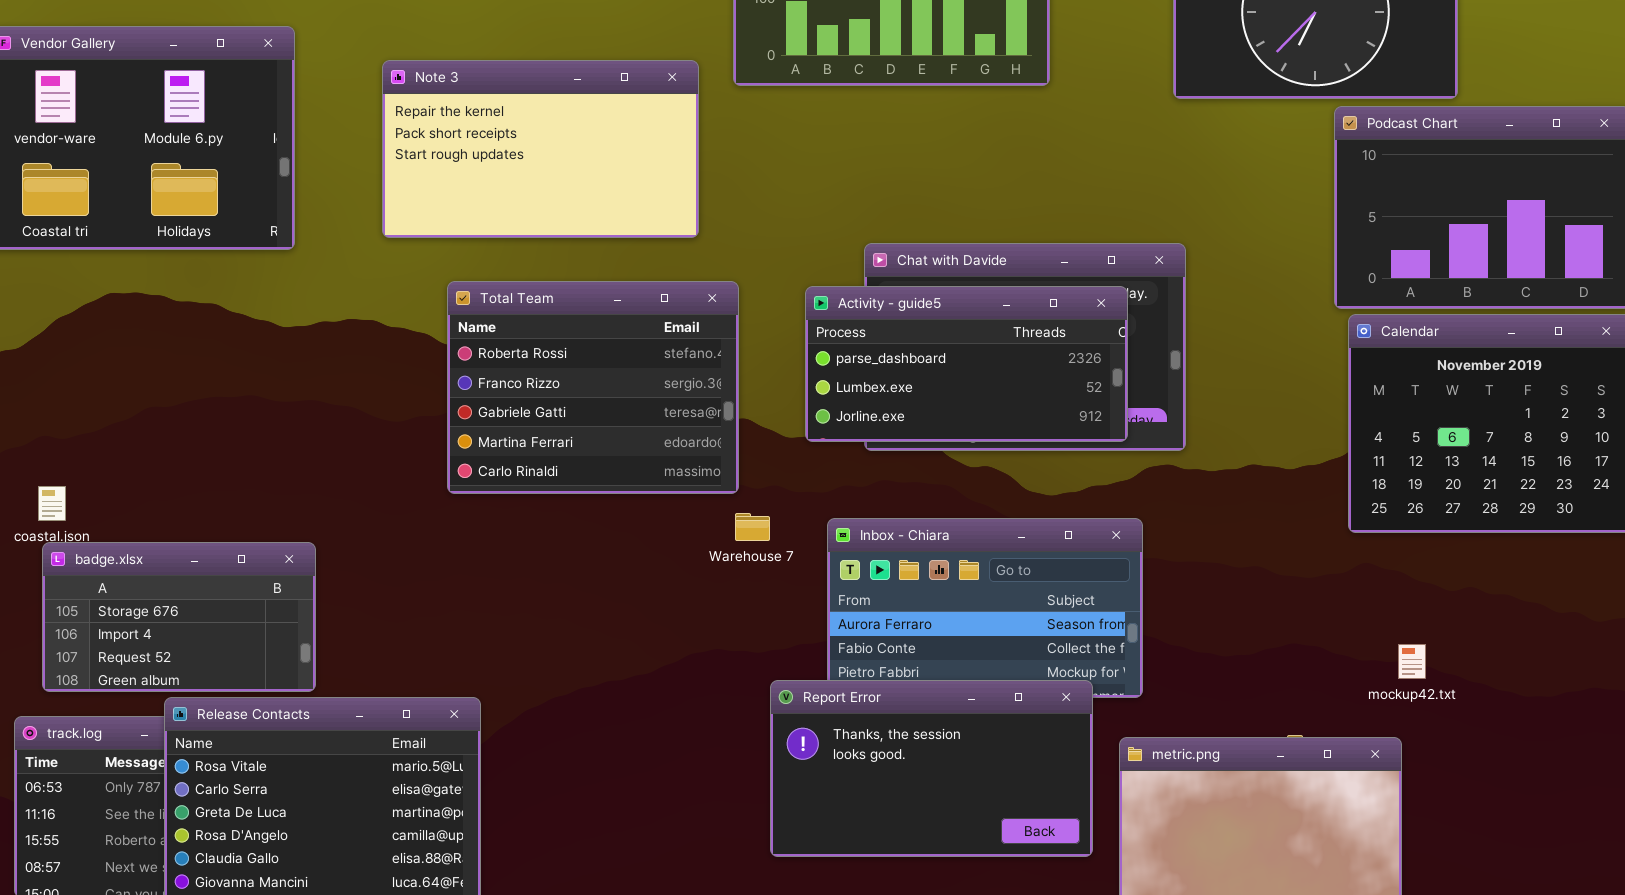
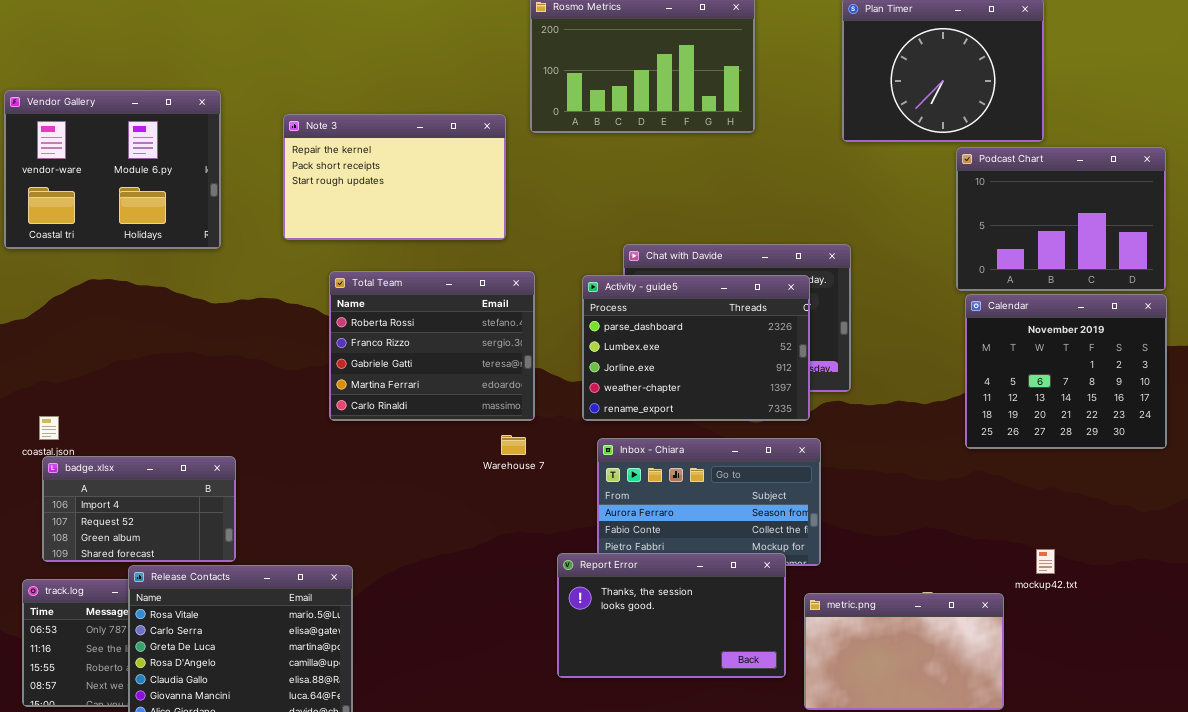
Activity - guide5: [805,286,1128,442] -> [582,275,810,421], resized
Warehouse 7: [735,513,770,541] -> [501,435,526,455], moved
badge.xlsx: [42,542,316,692] -> [42,456,236,562], scrolled down 1 row
mockup42.txt: [1398,644,1426,679] -> [1036,549,1055,574], moved

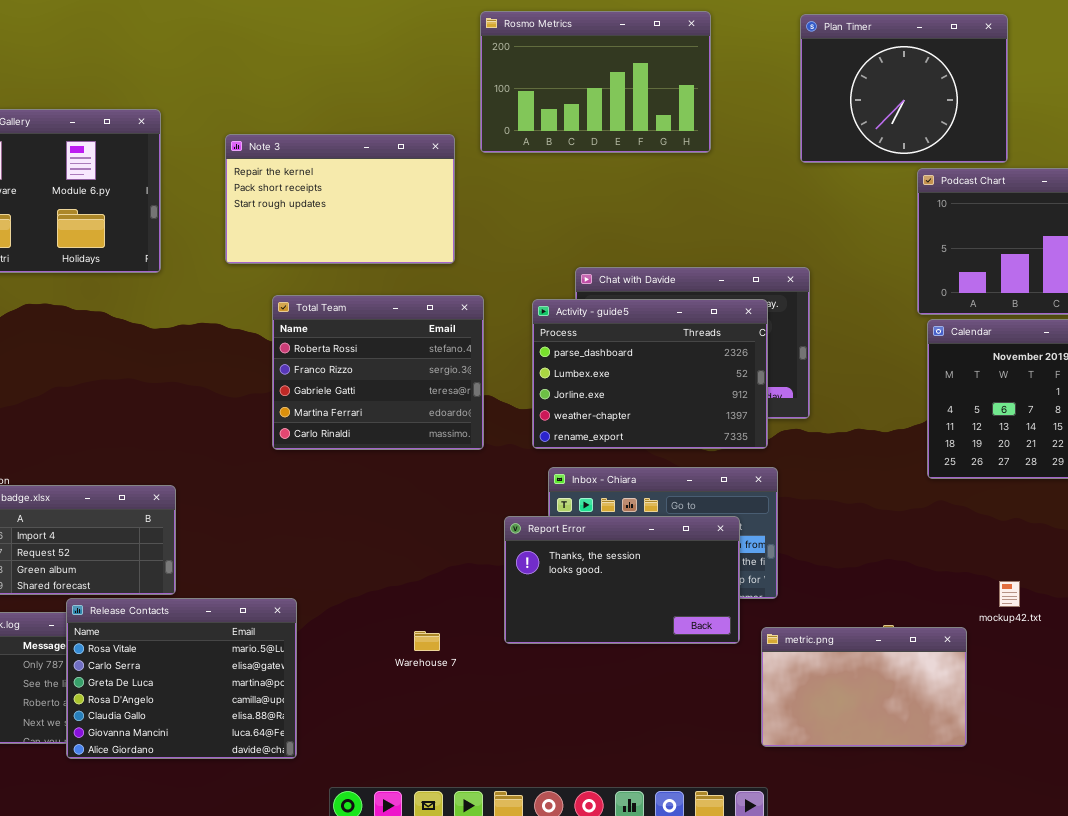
Warehouse 7: [501,435,526,455] -> [414,631,440,651], moved
Report Error: [557,553,786,678] -> [504,516,740,644], moved

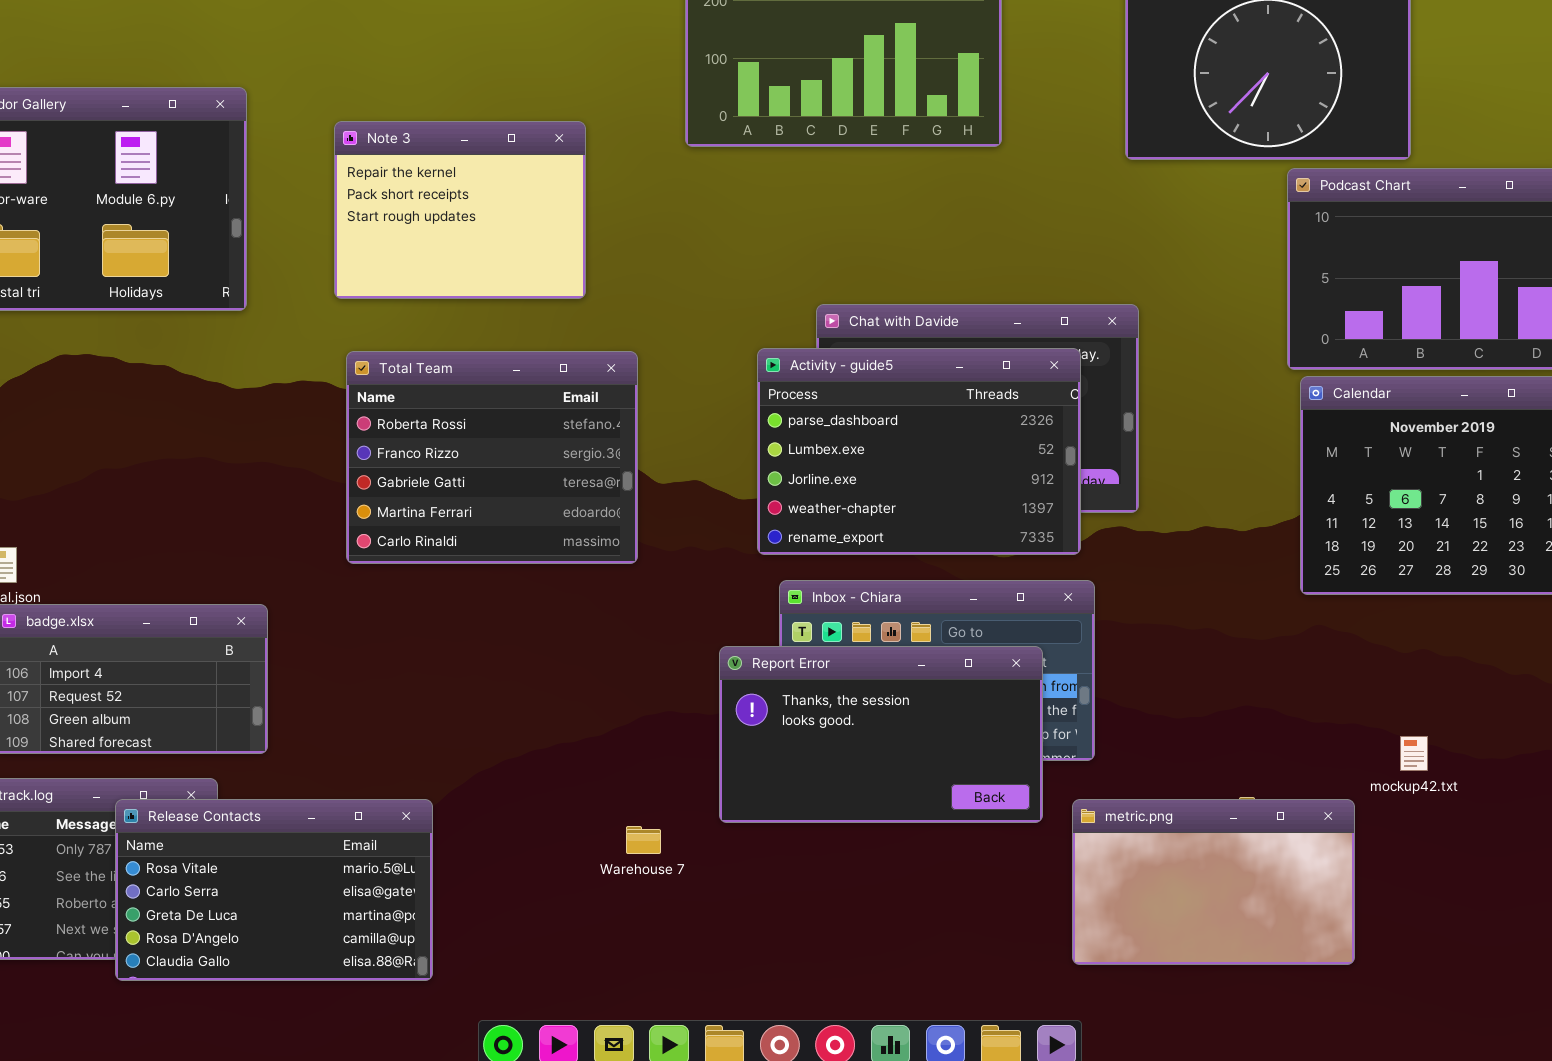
Note 3: [225,134,455,264] -> [334,121,586,299], resized
Total Team: [272,295,484,450] -> [346,351,638,564], moved
Release Contacts: [66,598,297,759] -> [115,799,433,981], resized
Warehouse 7: [414,631,440,651] -> [626,826,661,854], moved

